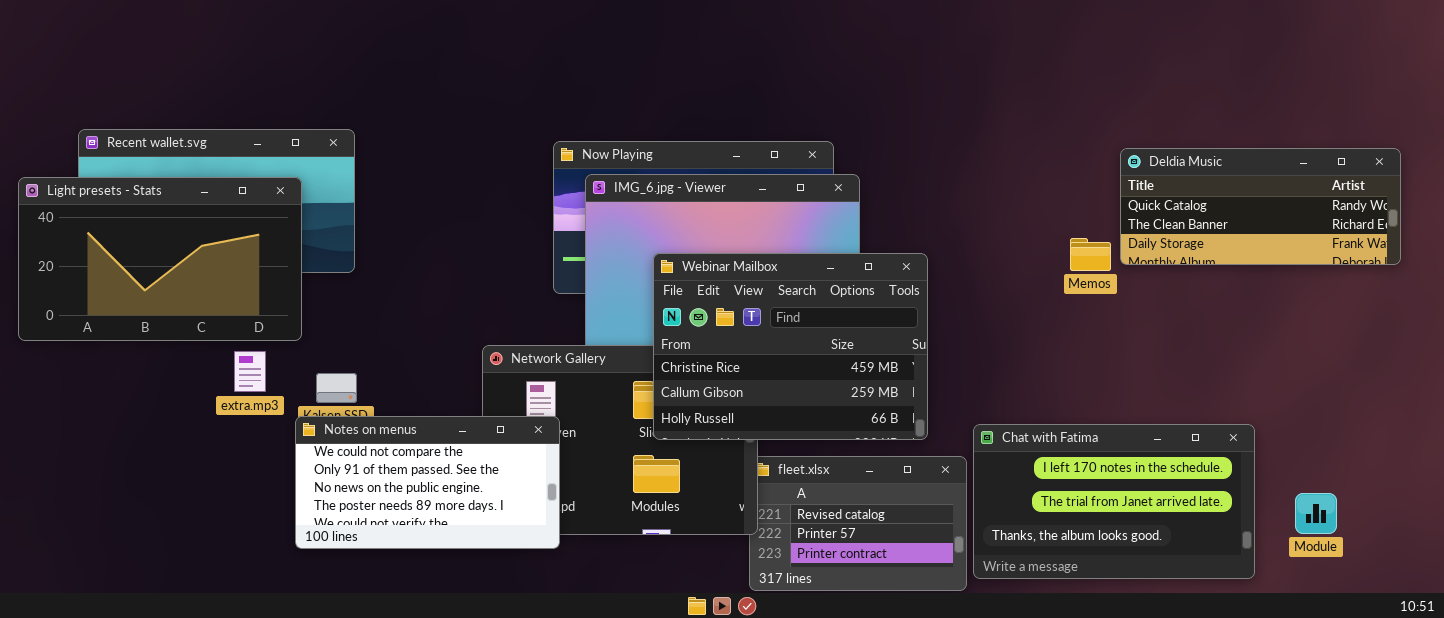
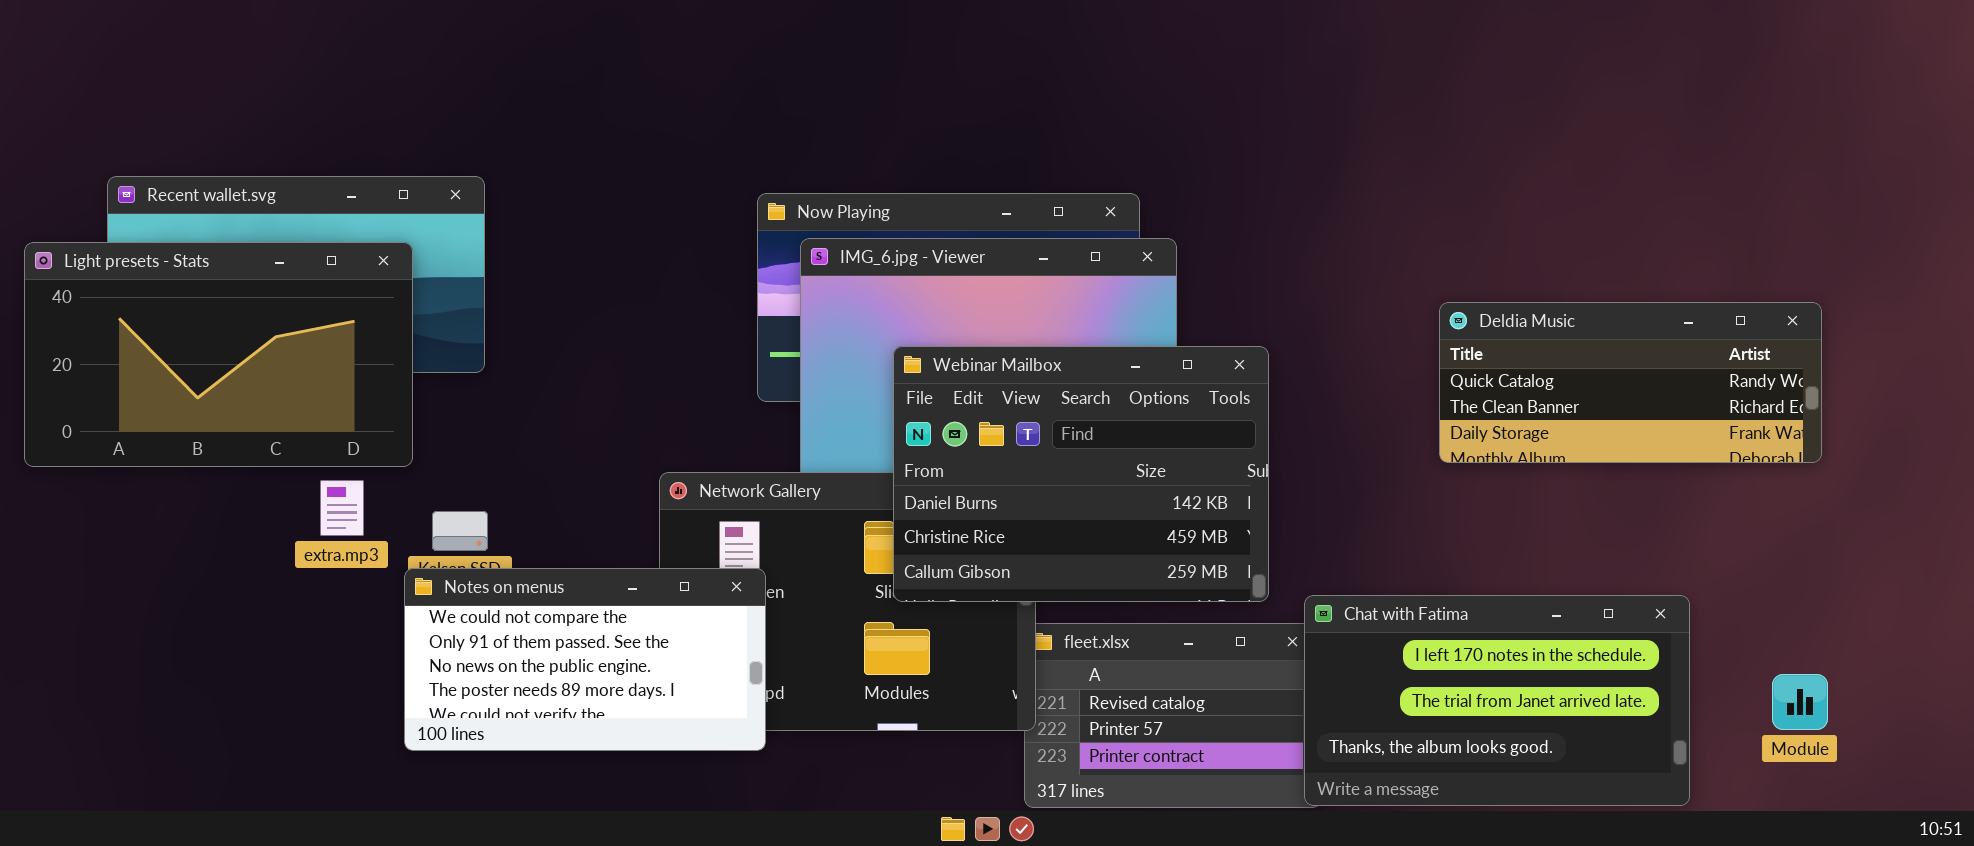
Deldia Music: [1120,148,1401,265] -> [1439,302,1822,463], moved
Webinar Mailbox: [653,253,928,440] -> [893,346,1269,602], scrolled up 1 row
Chat with Fatima: [973,424,1255,579] -> [1304,595,1690,806], moved

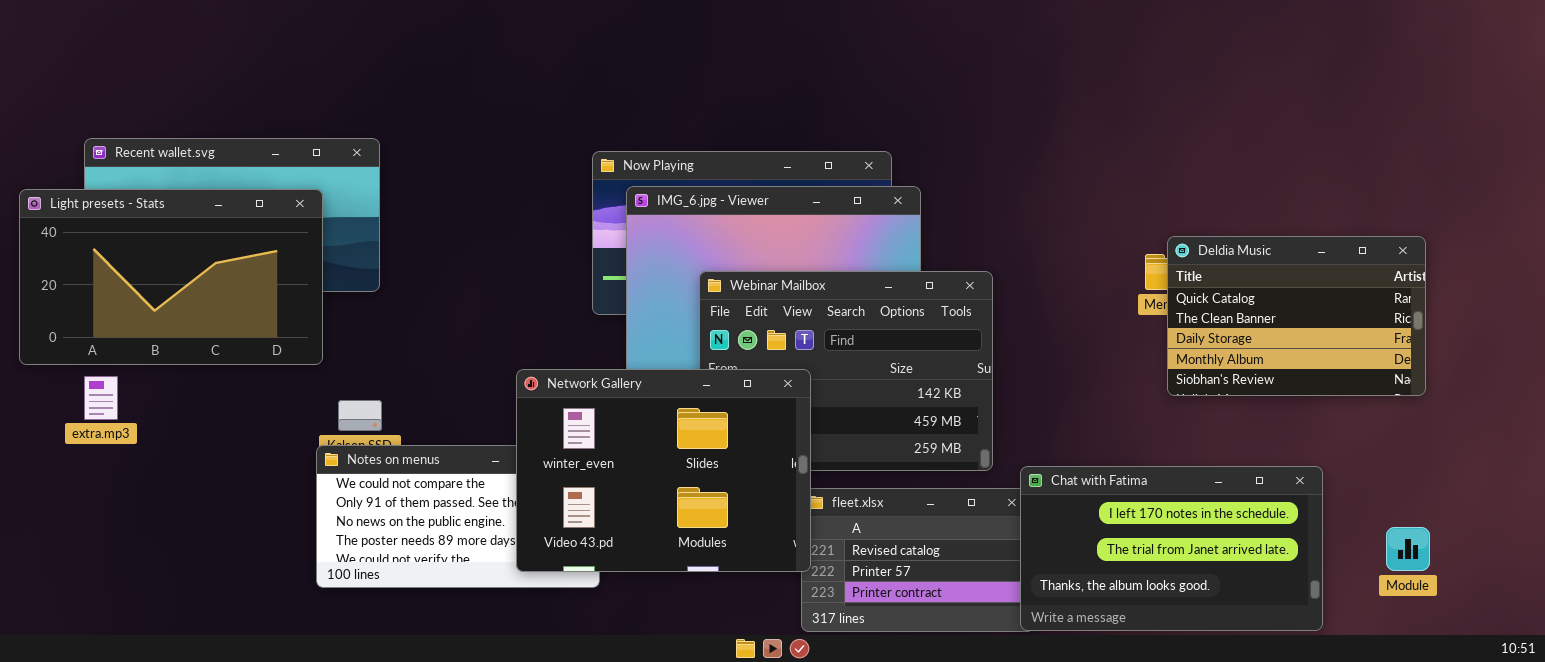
Deldia Music: [1439,302,1822,463] -> [1167,236,1426,396], resized
Network Gallery: [659,472,1036,731] -> [516,369,811,572], raised
extra.mp3: [320,480,364,536] -> [84,376,118,420], moved

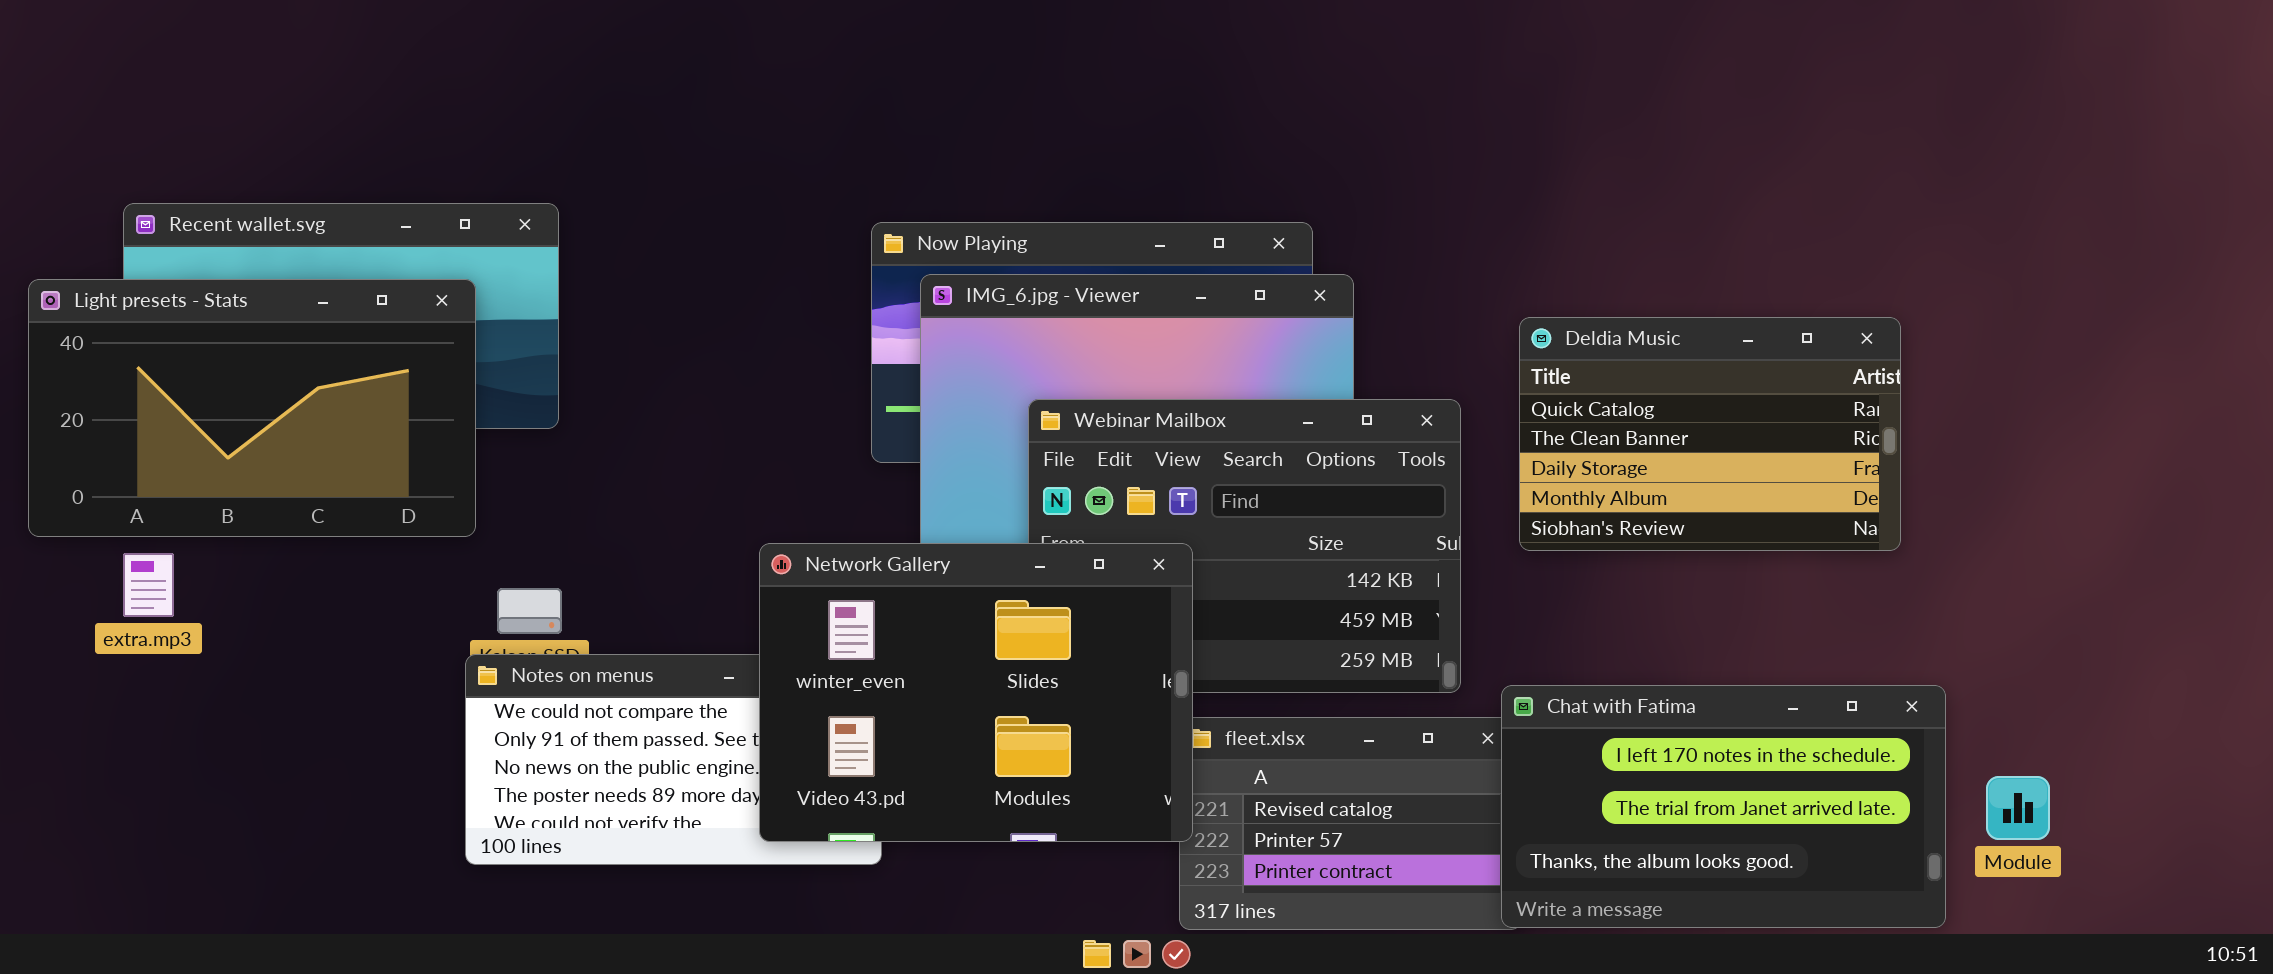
Deldia Music: [1167,236,1426,396] -> [1519,317,1901,551], moved
Module: [1386,527,1430,571] -> [1986,776,2050,840], moved

